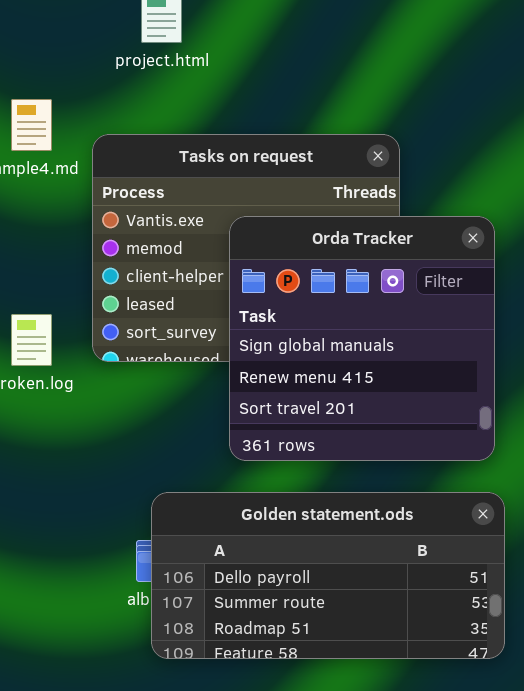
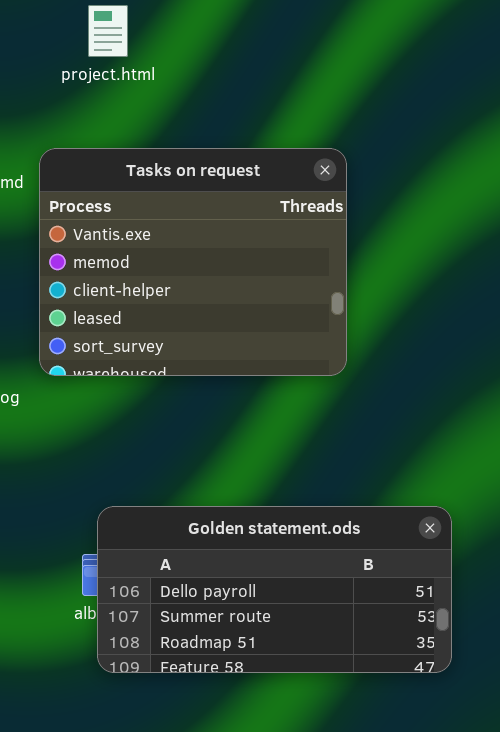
Orda Tracker: [229,216,495,461] -> none, closed

